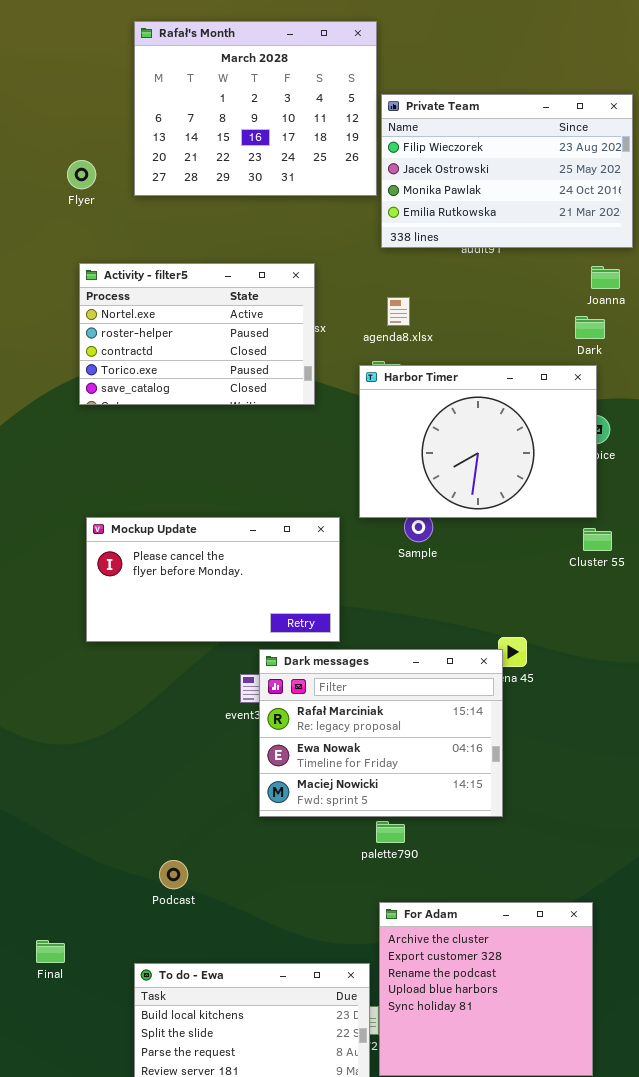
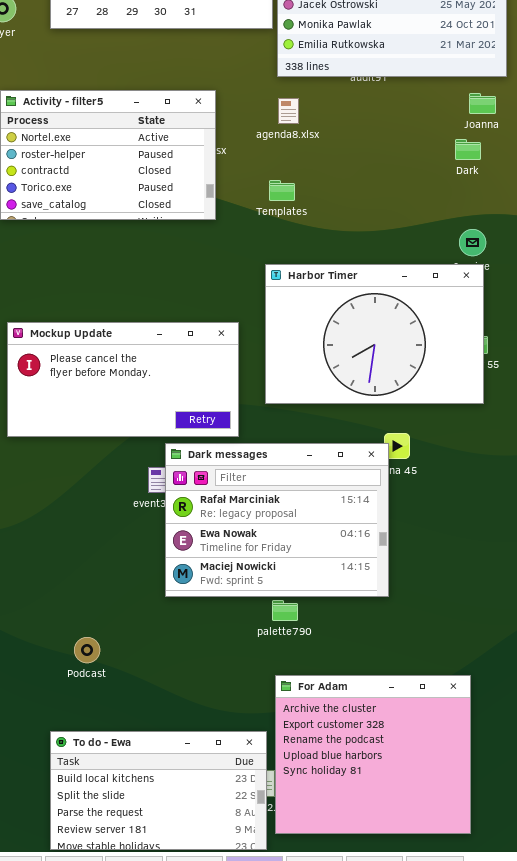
agenda8.xlsx: [387,297,410,326] -> [278,98,299,124], moved
Harbor Timer: [359,365,597,518] -> [265,264,484,404], moved

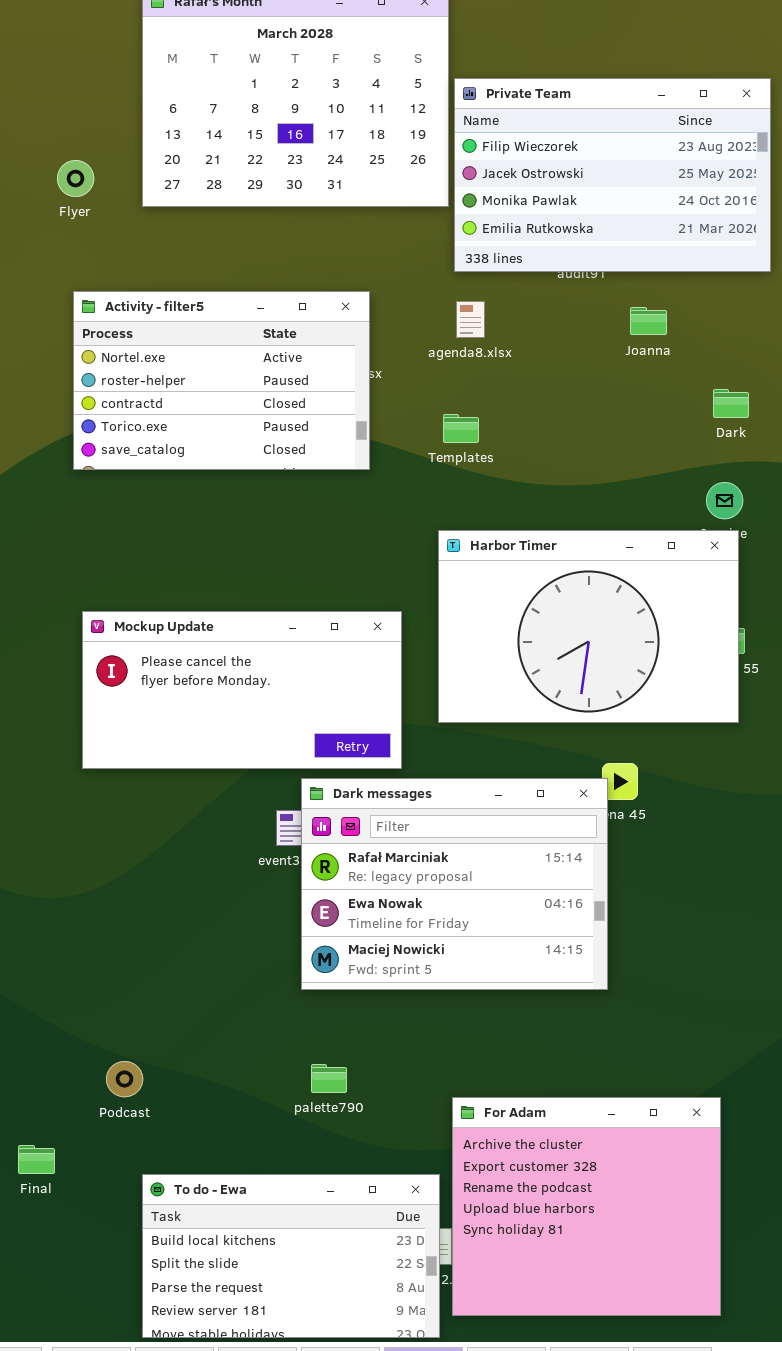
Joanna: [469,93,496,114] -> [630,307,667,335], moved
Dark: [455,139,481,160] -> [713,389,749,418], moved
palette790: [272,600,298,621] -> [311,1064,347,1093], moved
Podcast: [74,637,100,663] -> [106,1061,143,1097], moved

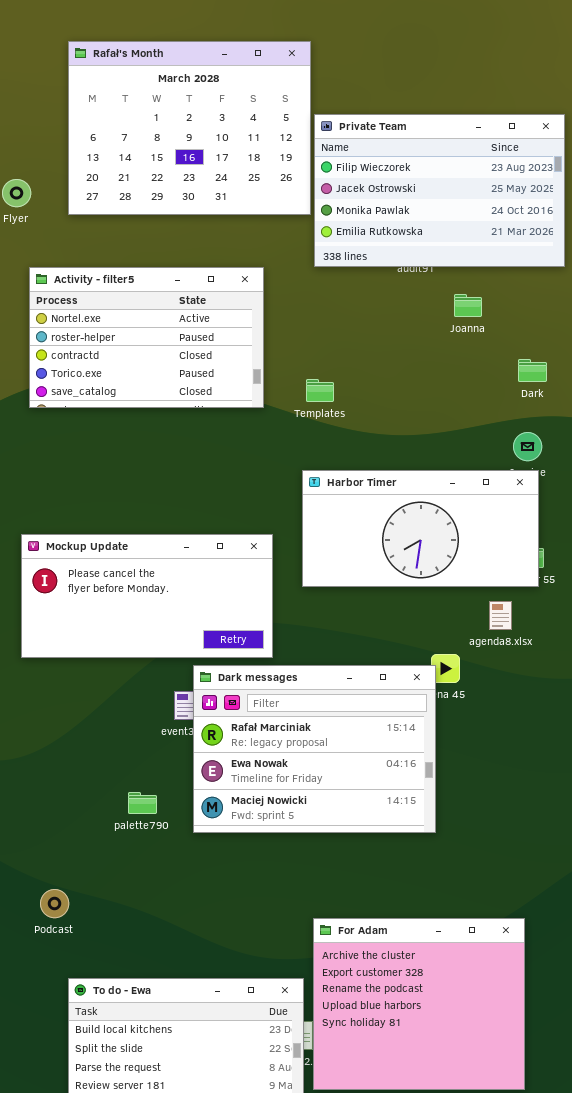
Activity - filter5: [73,291,370,470] -> [29,267,264,408], moved
agenda8.xlsx: [456,301,485,338] -> [489,601,512,630], moved
Harbor Timer: [438,530,739,723] -> [302,470,539,587], resized
palette790: [311,1064,347,1093] -> [128,792,157,814], moved

